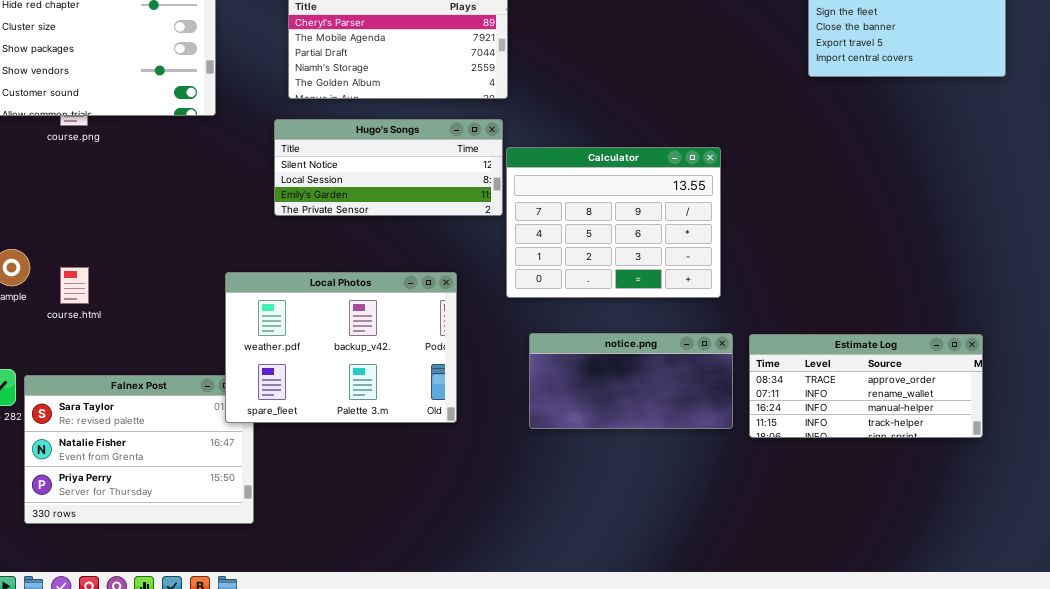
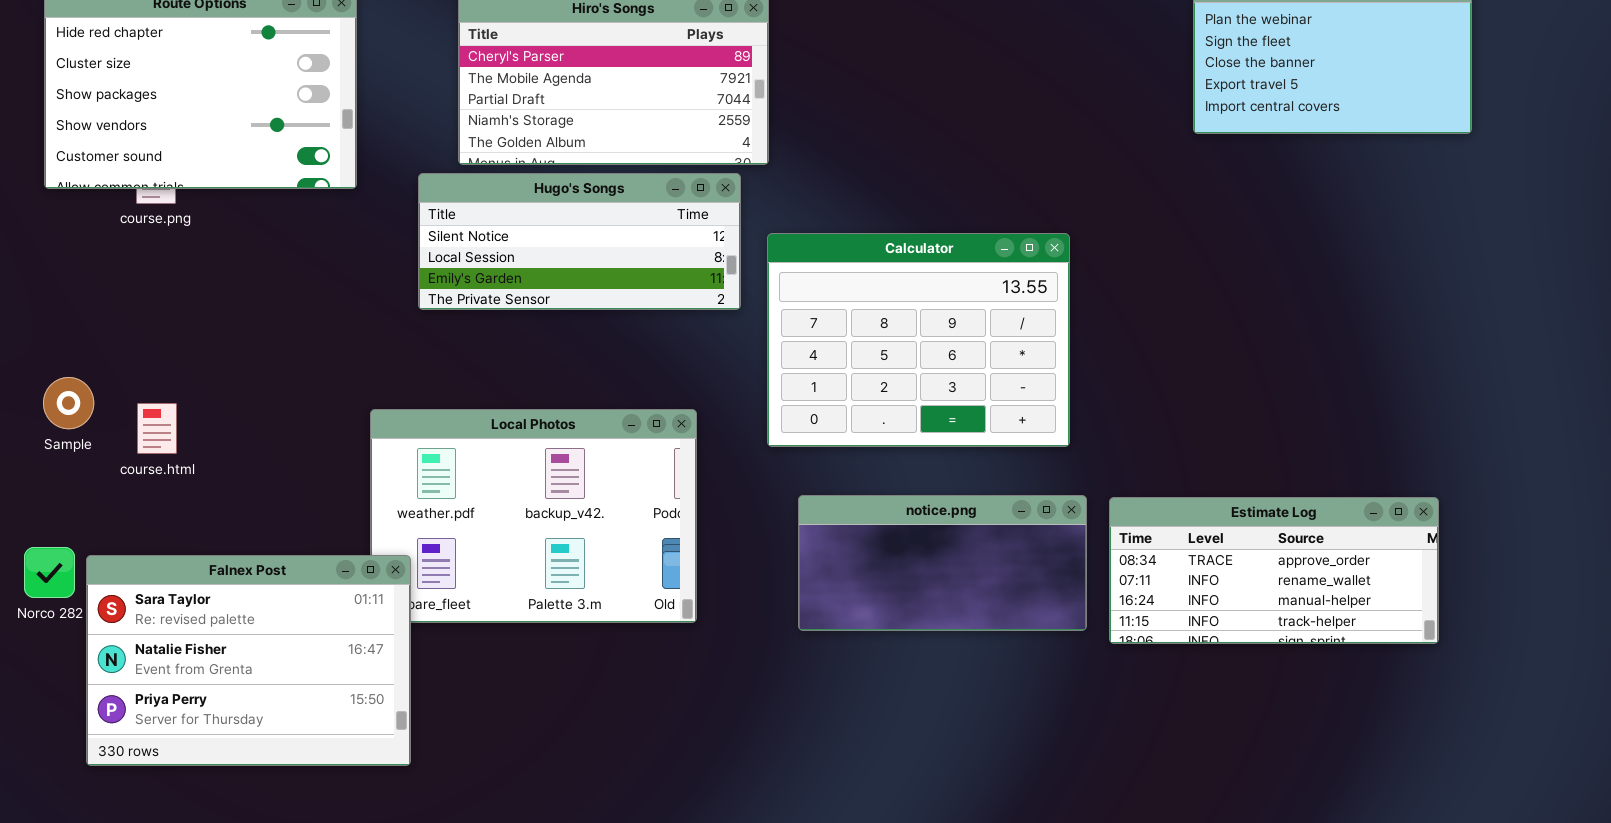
Hugo's Songs: [274,119,503,216] -> [418,173,741,310], moved
Falnex Post: [24,375,254,524] -> [86,555,411,766], raised

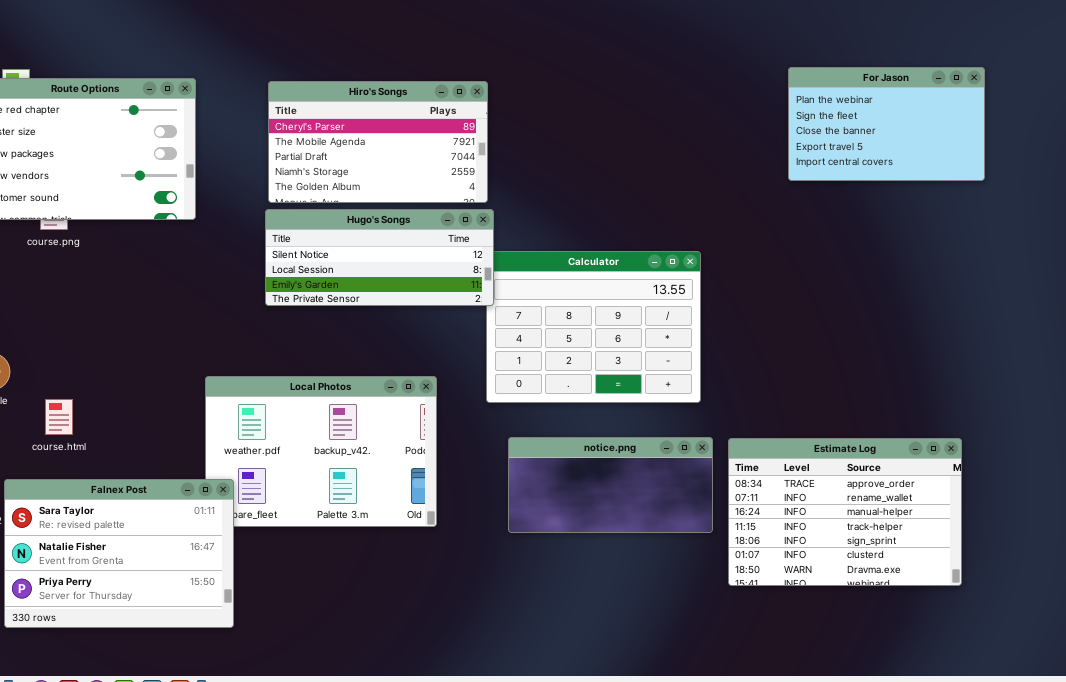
Hugo's Songs: [418,173,741,310] -> [265,209,494,306], moved
course.html: [137,403,177,454] -> [45,399,73,435], moved
Estimate Log: [1109,497,1439,644] -> [728,438,962,586], resized

